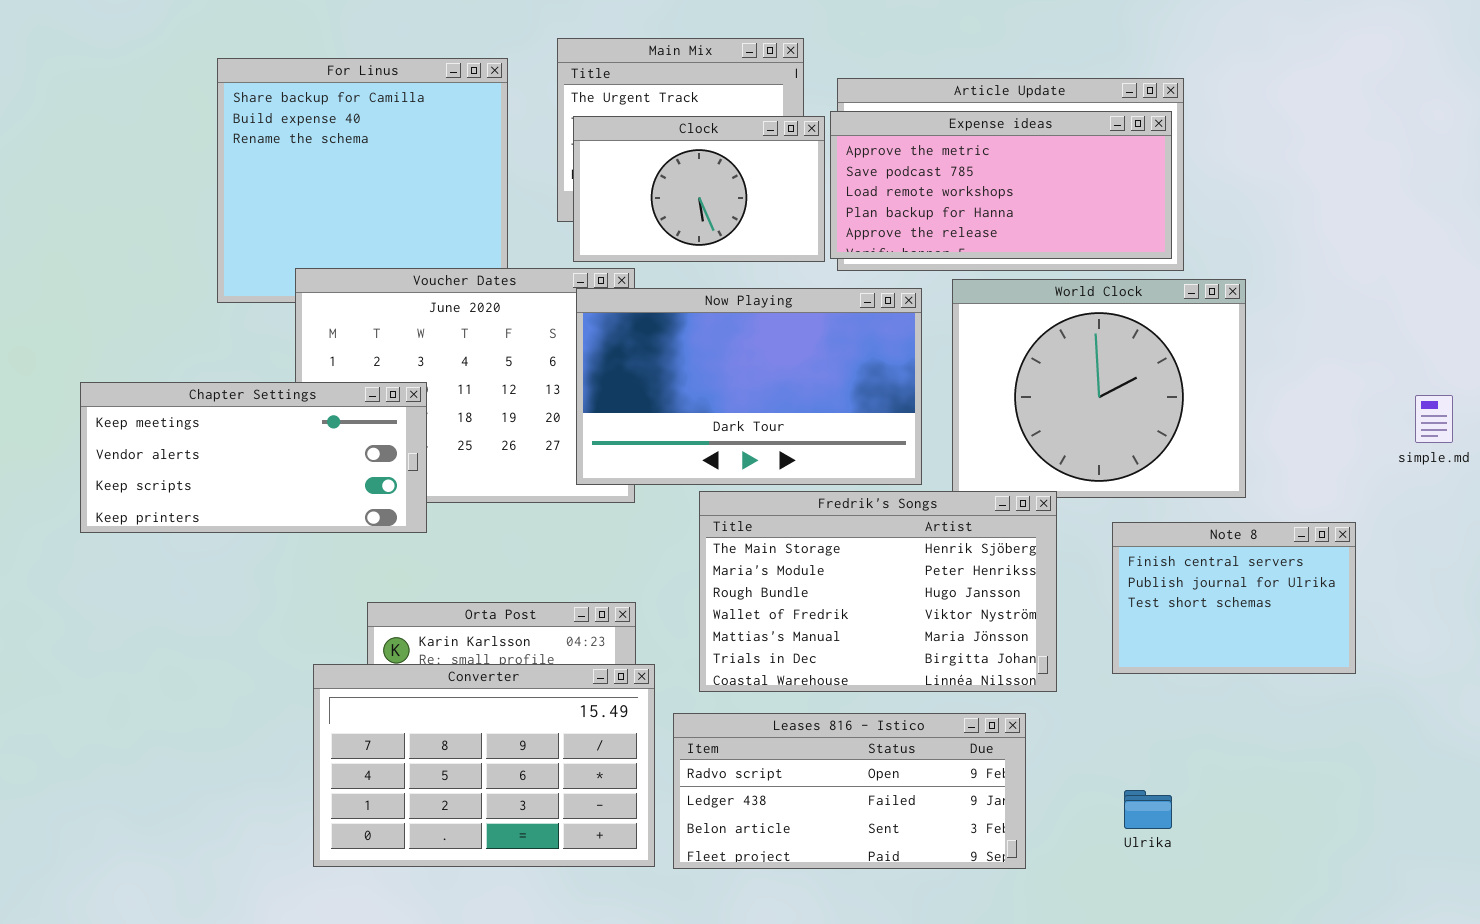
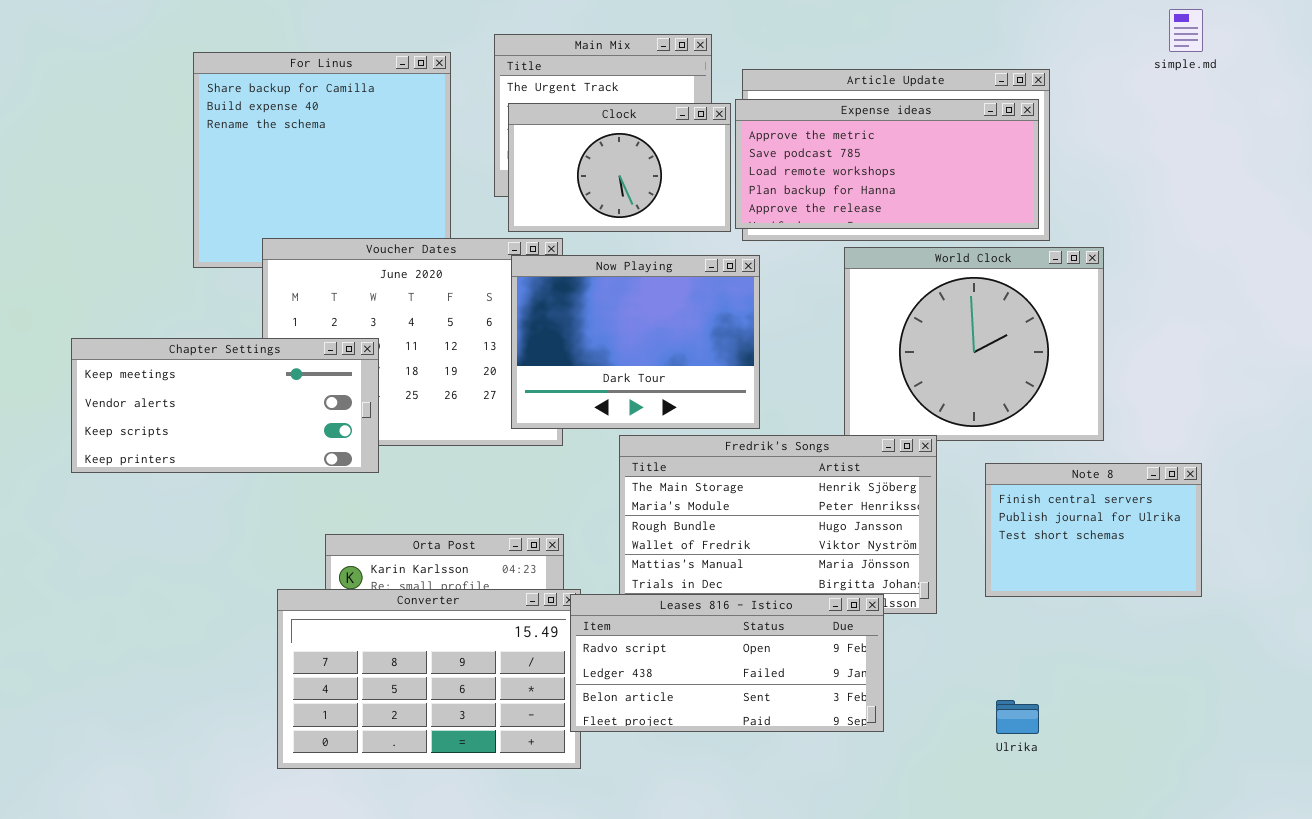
Now Playing: [576,288,922,485] -> [511,255,760,429], resized
simple.md: [1415,395,1453,443] -> [1169,9,1203,52], moved
Leases 816 - Istico: [673,713,1026,869] -> [570,594,884,732], moved

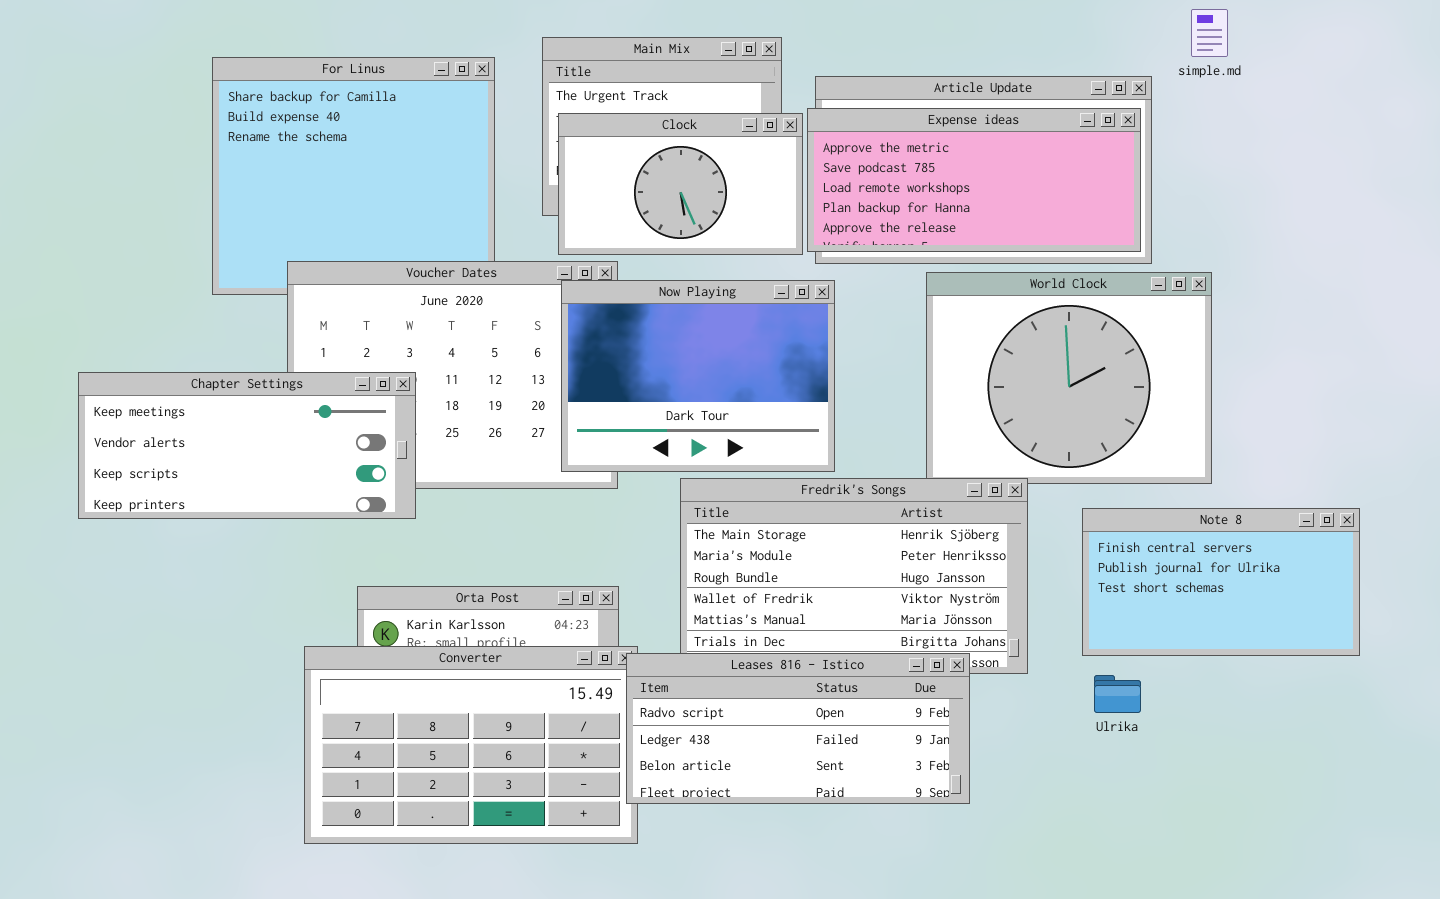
simple.md: [1169,9,1203,52] -> [1191,9,1228,57], moved
Note 8: [985,463,1202,597] -> [1082,508,1360,656], resized
Ulrika: [996,700,1039,734] -> [1094,675,1141,713], moved

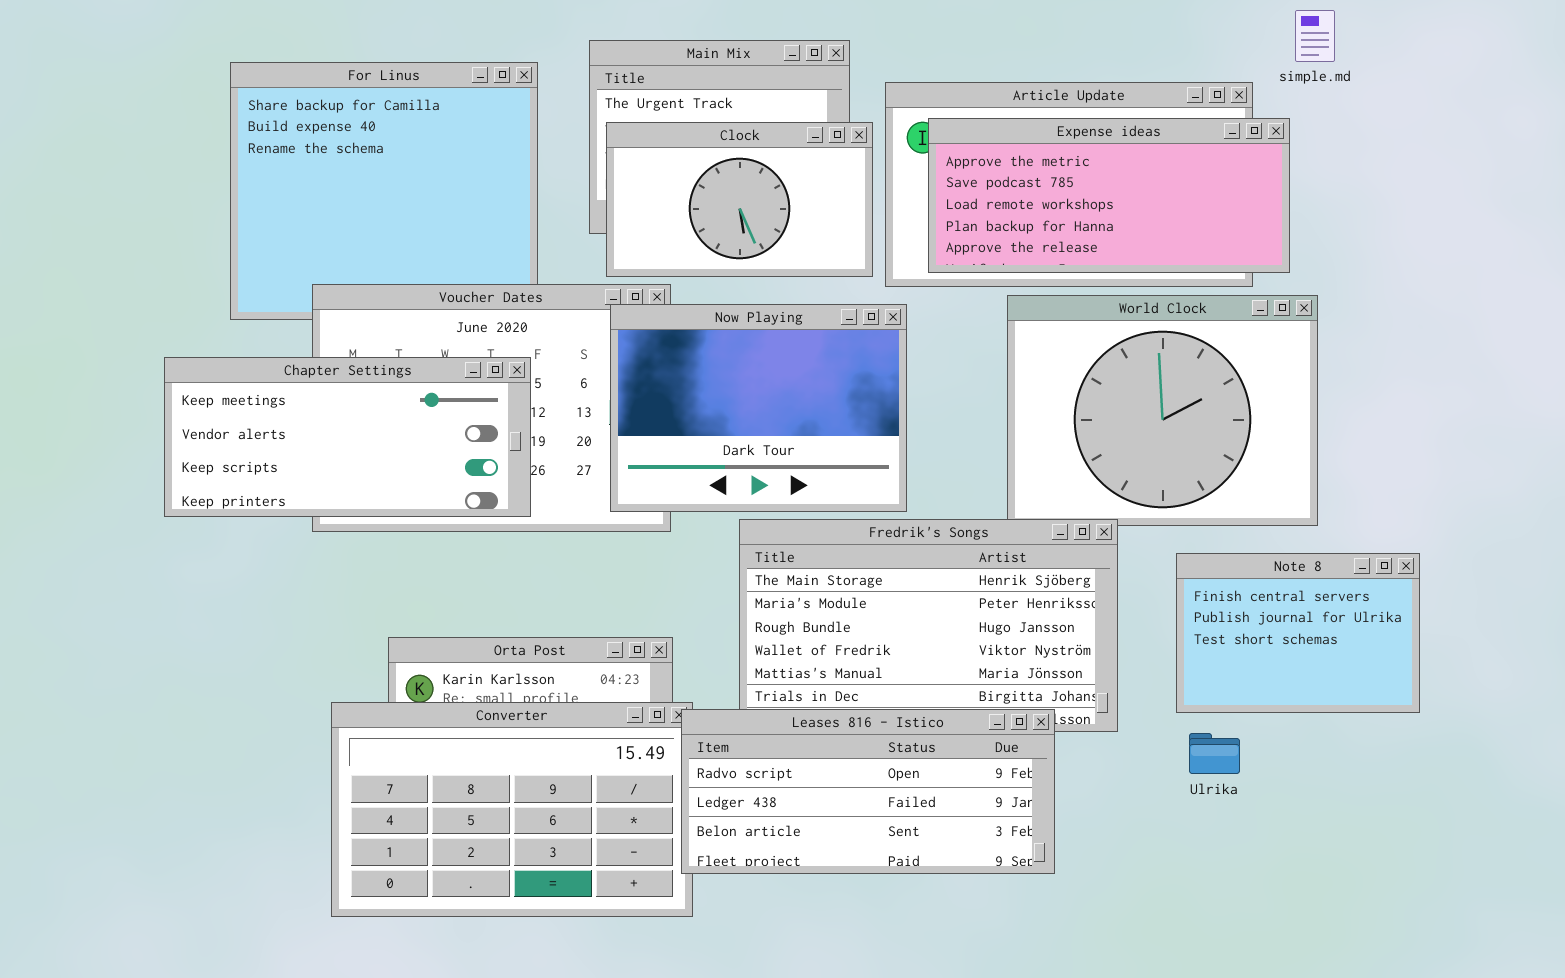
Expense ideas: [807,108,1141,252] -> [928,118,1290,273], moved
Chapter Settings: [78,372,416,519] -> [164,357,531,517], moved
Note 8: [1082,508,1360,656] -> [1176,553,1420,713], resized

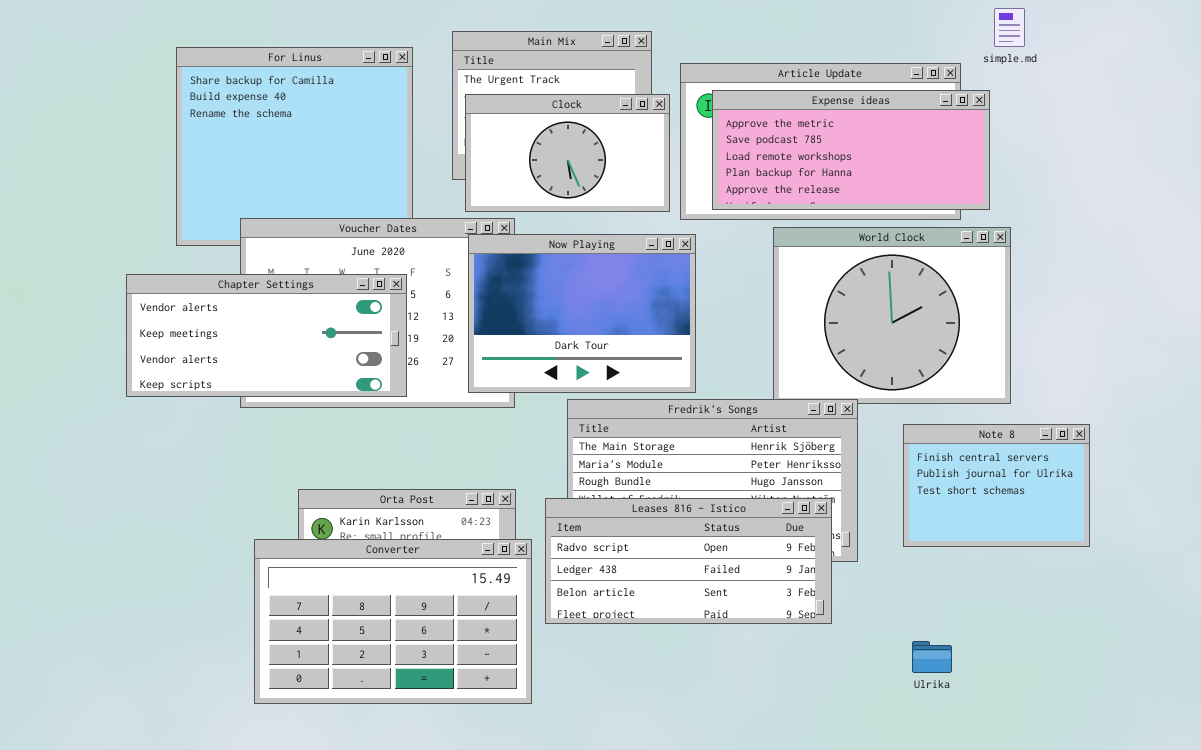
Chapter Settings: [164,357,531,517] -> [126,274,407,397], scrolled up 1 row
Leases 816 - Istico: [681,709,1055,874] -> [545,498,832,624], moved
Ulrika: [1189,733,1240,774] -> [912,641,952,673], moved

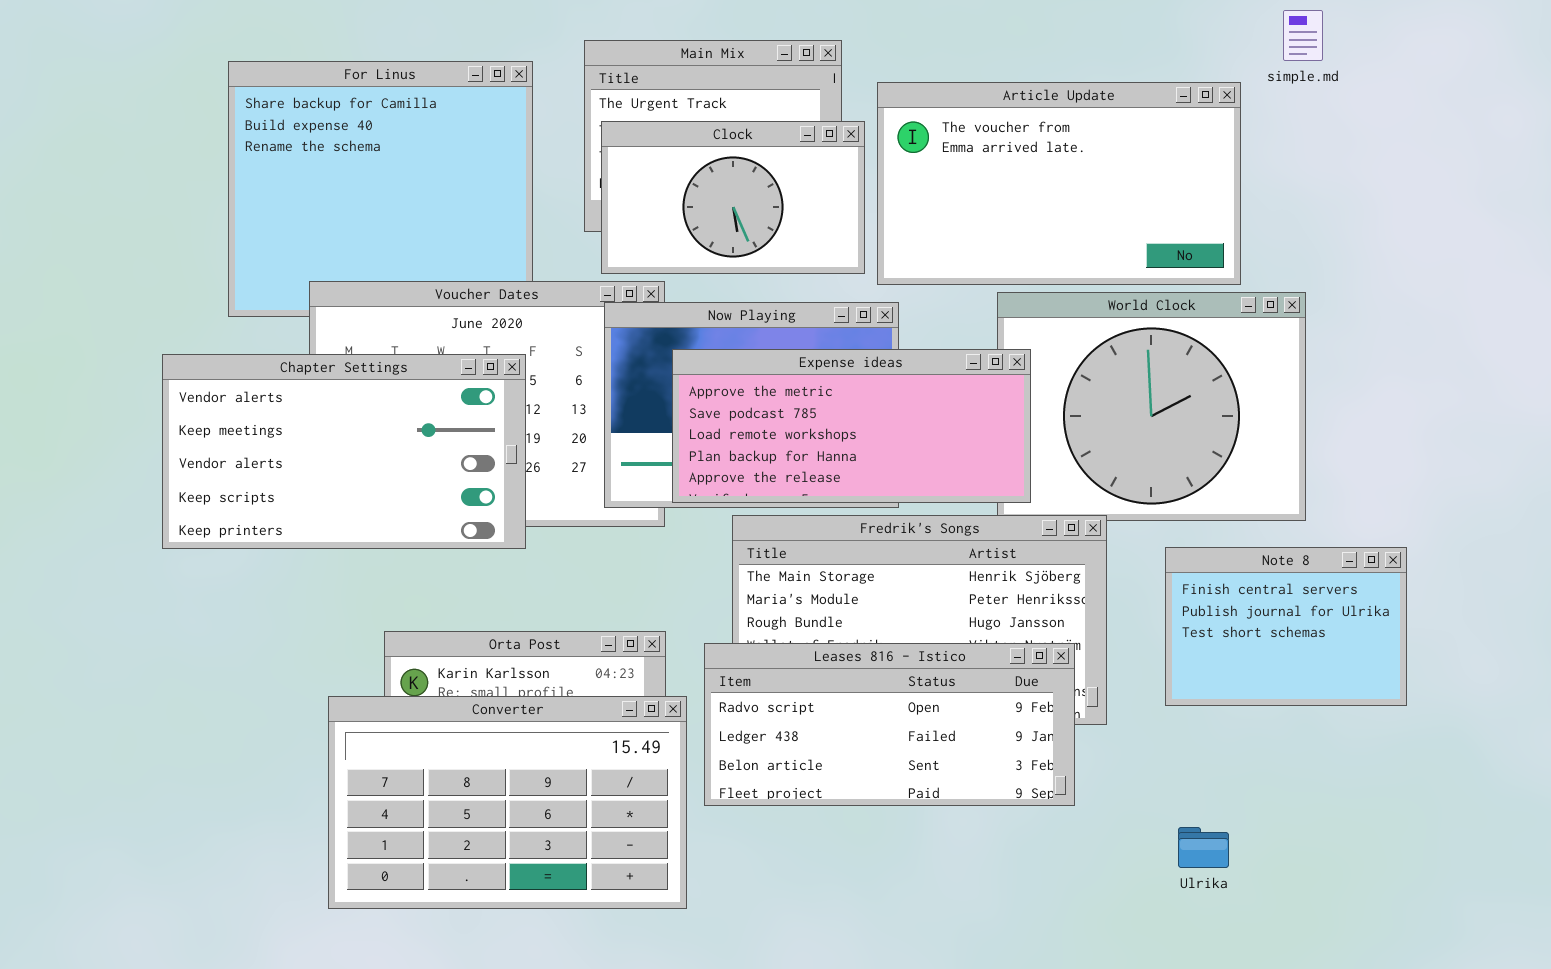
Expense ideas: [712,90,990,210] -> [672,349,1031,503], moved
Chapter Settings: [126,274,407,397] -> [162,354,526,549], resized

